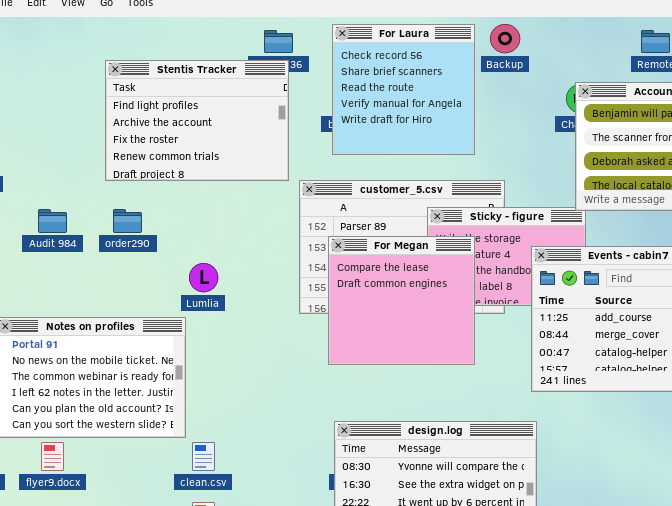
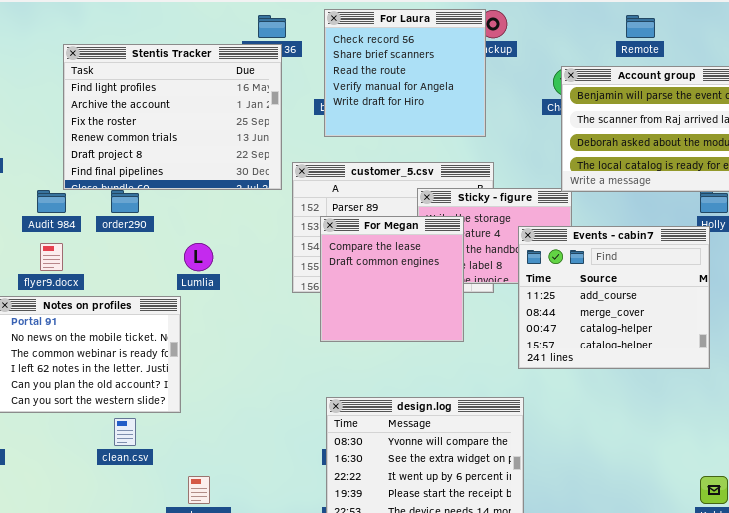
For Laura: [332,24,475,155] -> [324,9,486,137], resized
Stentis Tracker: [105,60,289,181] -> [63,44,282,190], resized
flyer9.docx: [41,442,64,471] -> [40,243,63,271], moved
clean.csv: [192,442,215,471] -> [114,418,136,446], moved

